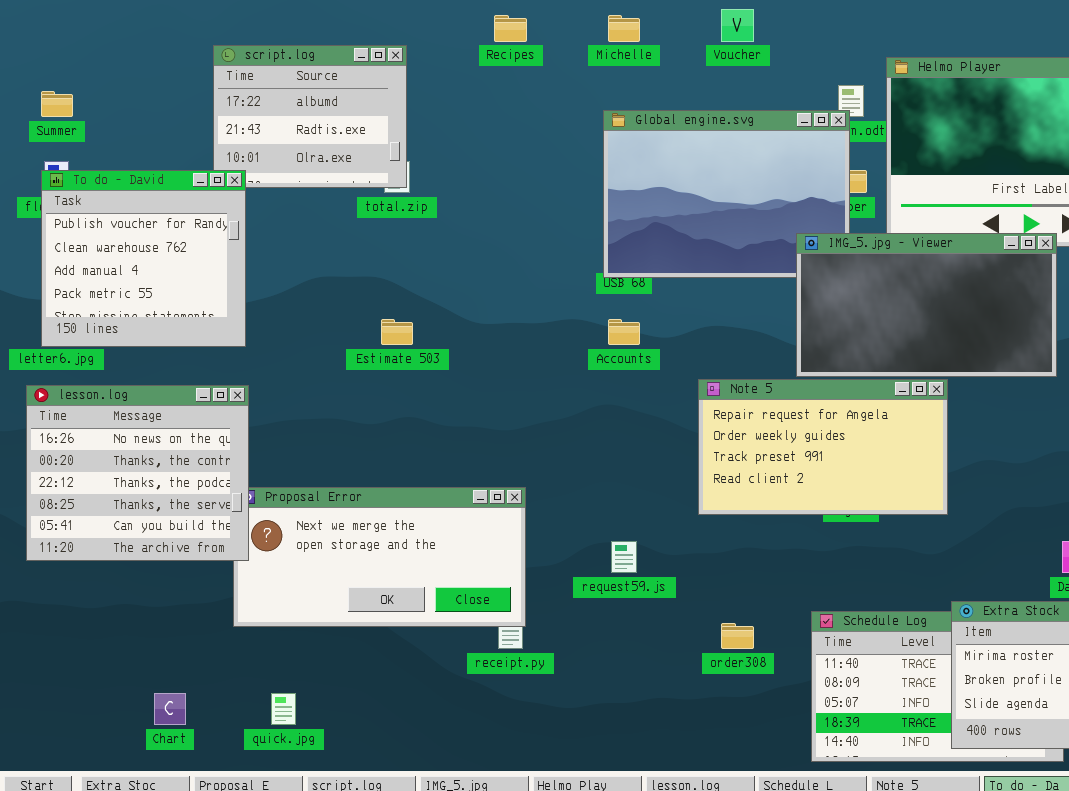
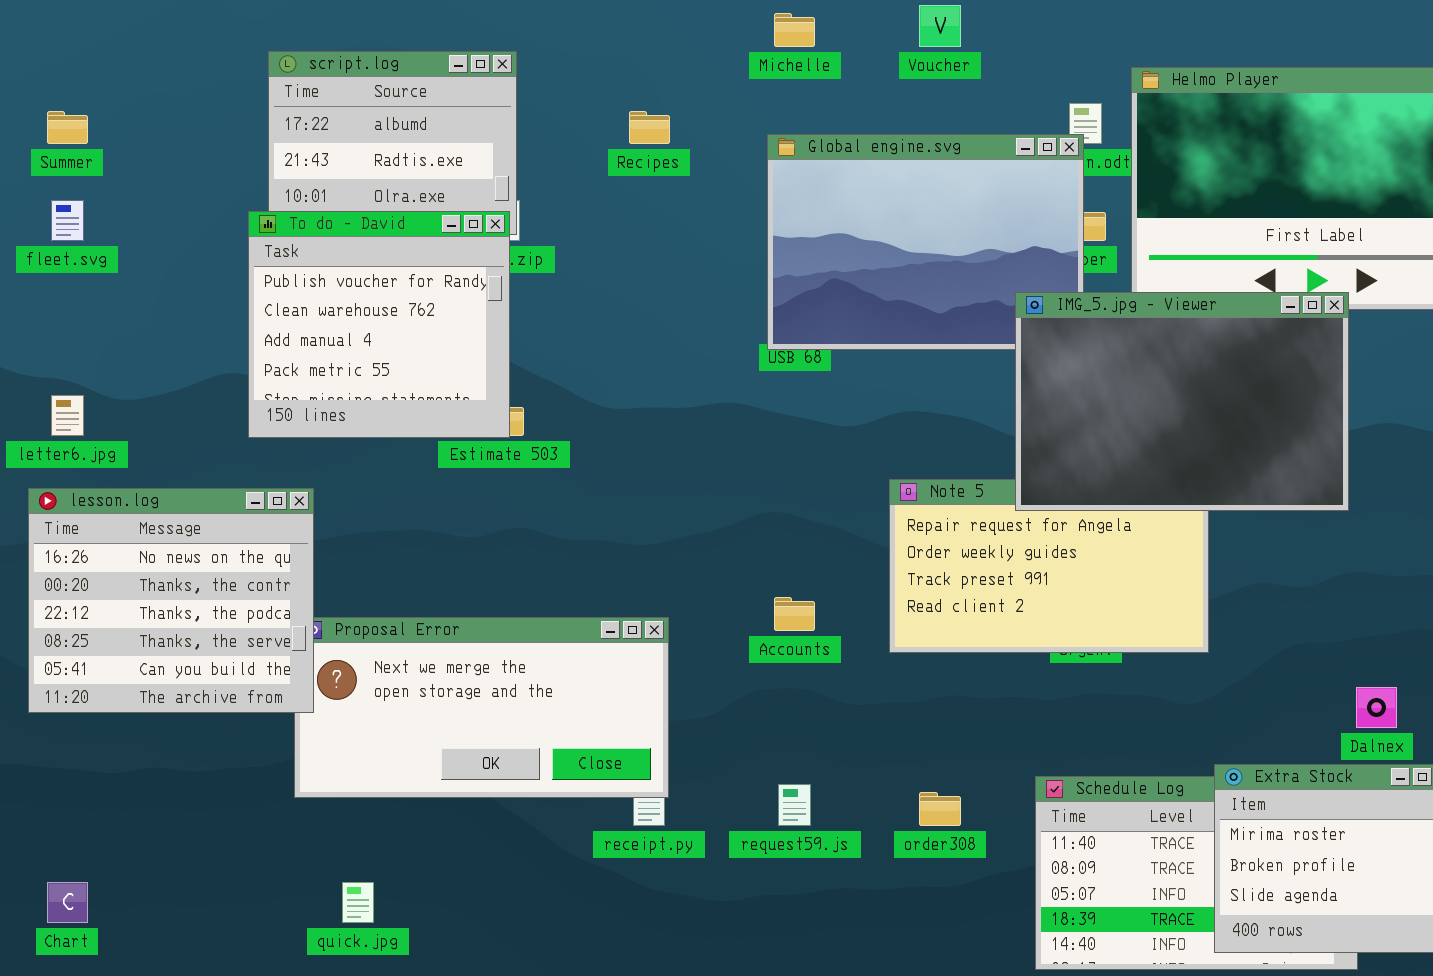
Recipes: [494,15,527,42] -> [629,111,670,144], moved
To do - David: [41,170,246,347] -> [248,211,510,438], moved
IMG_5.jpg - Viewer: [796,233,1057,377] -> [1015,292,1349,511], resized
Accounts: [608,319,640,345] -> [774,597,815,631], moved
request59.js: [611,541,637,573] -> [778,784,811,826], moved
Chart: [154,693,186,725] -> [47,882,88,923], moved

